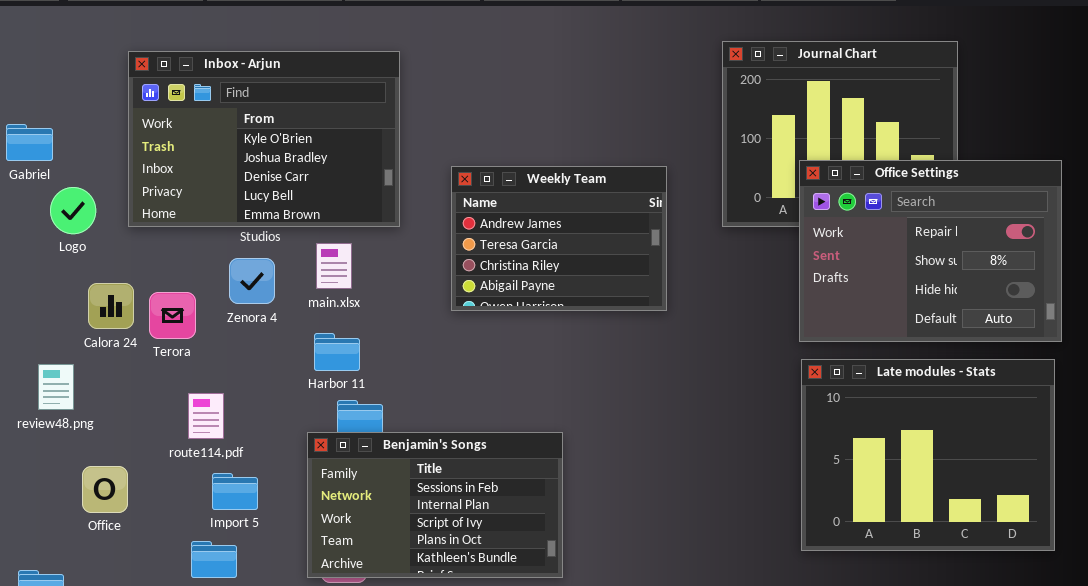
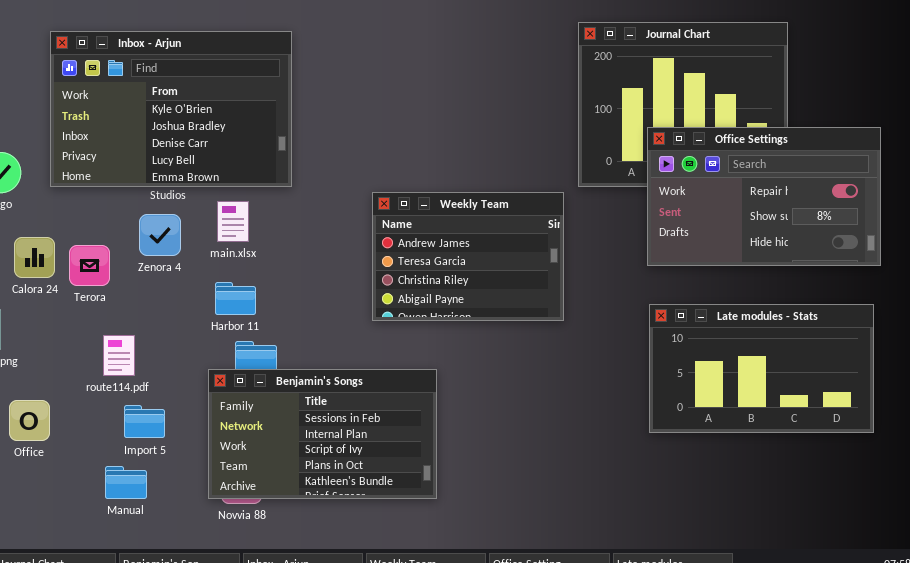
Office Settings: [799,160,1062,342] -> [647,127,881,266], resized
Weekly Team: [451,166,667,311] -> [372,192,564,321], moved
Late modules - Stats: [801,359,1055,551] -> [649,304,874,433], resized

